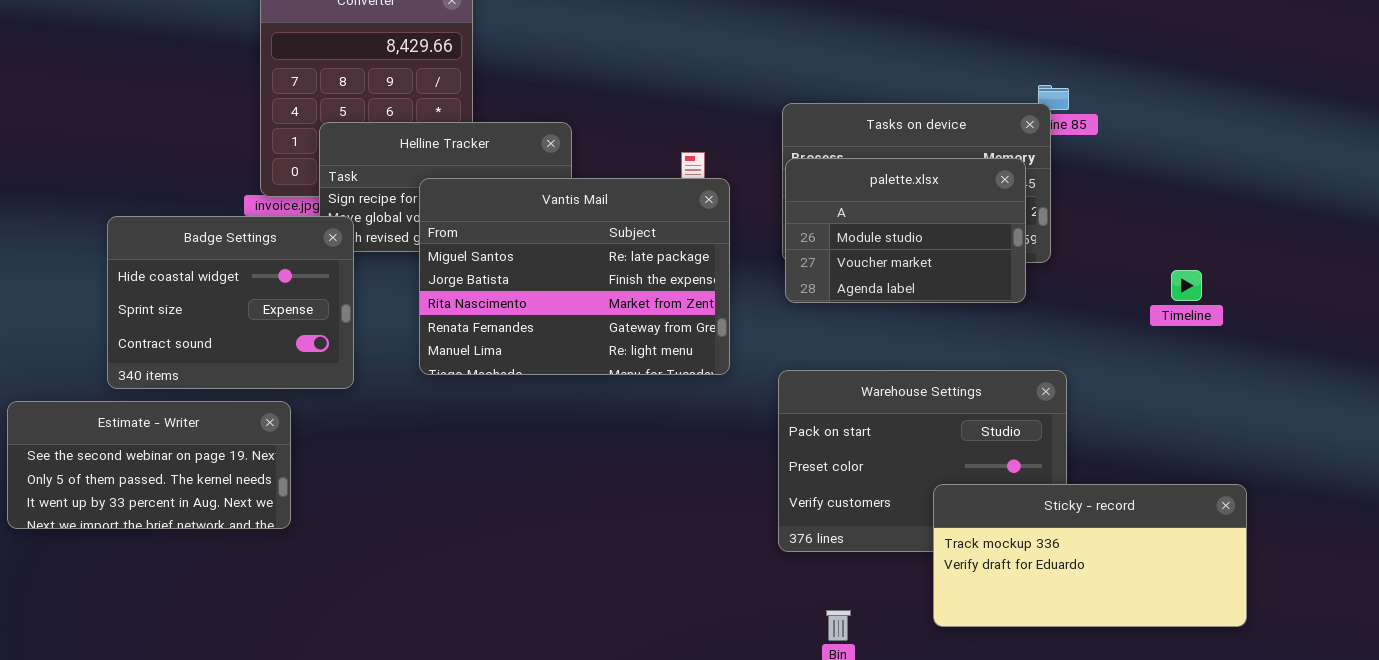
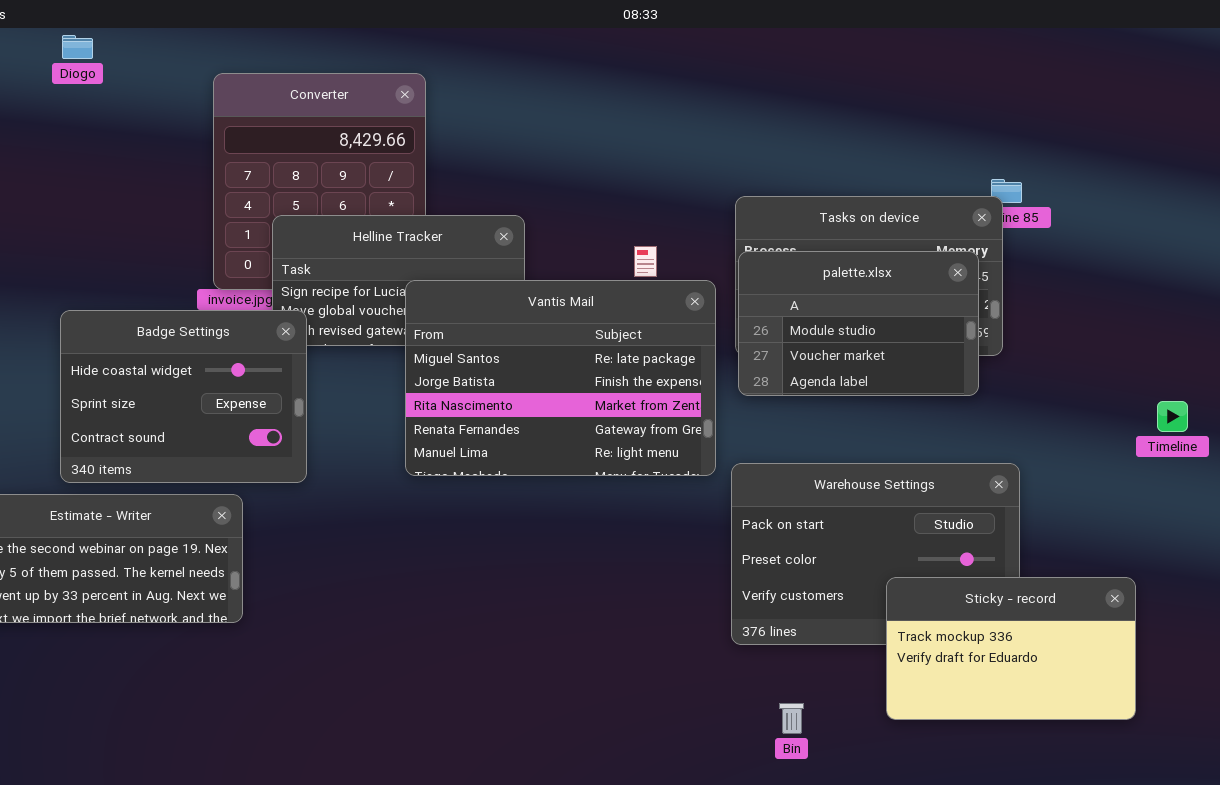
Vantis Mail: [419,178,730,375] -> [405,280,716,476], moved
Timeline: [1171,270,1202,301] -> [1157,401,1188,432], moved
Sticky - record: [933,484,1247,627] -> [886,577,1136,720], resized

